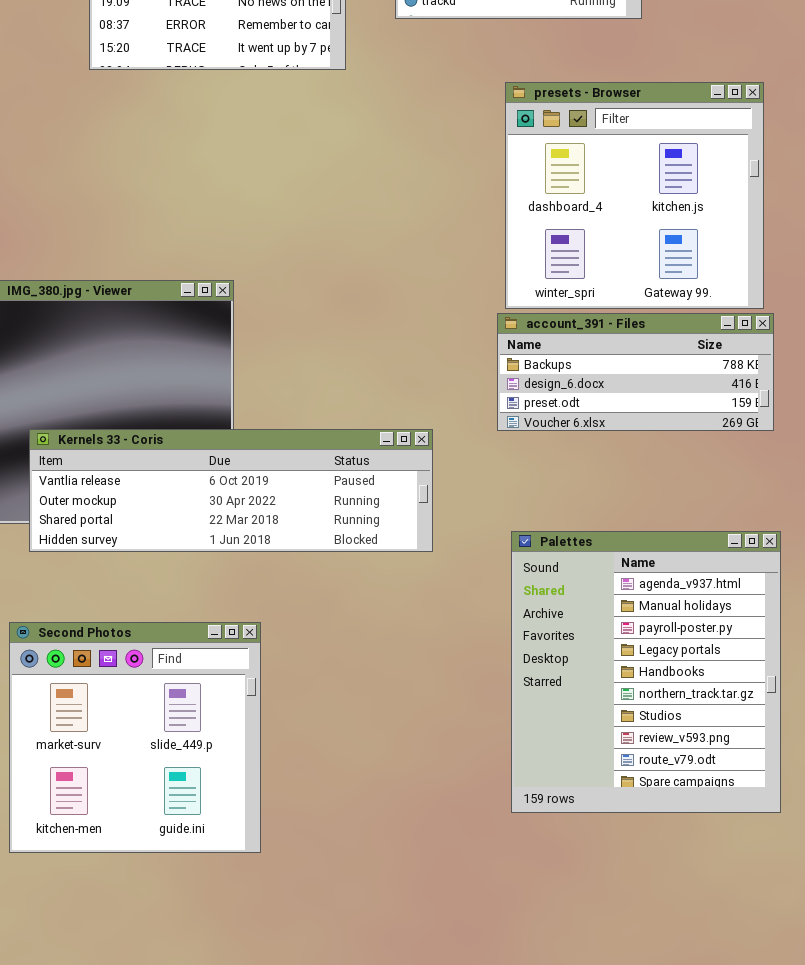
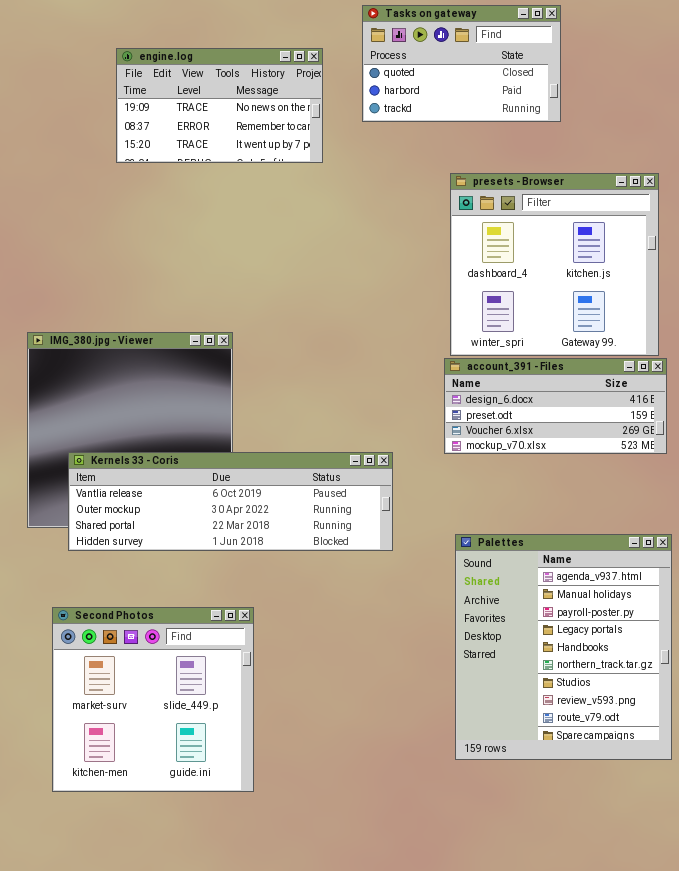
account_391 - Files: [497,313,774,431] -> [444,358,667,454], scrolled down 1 row

